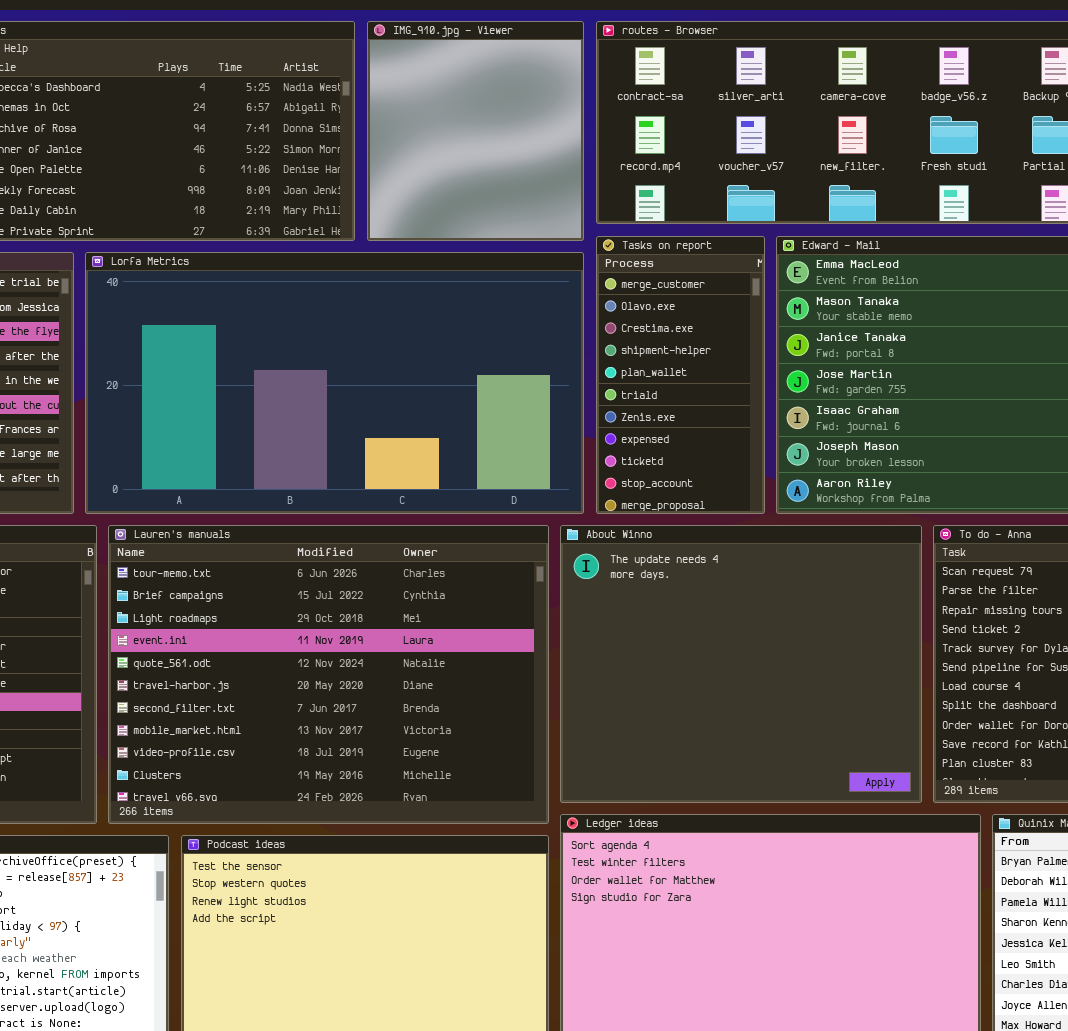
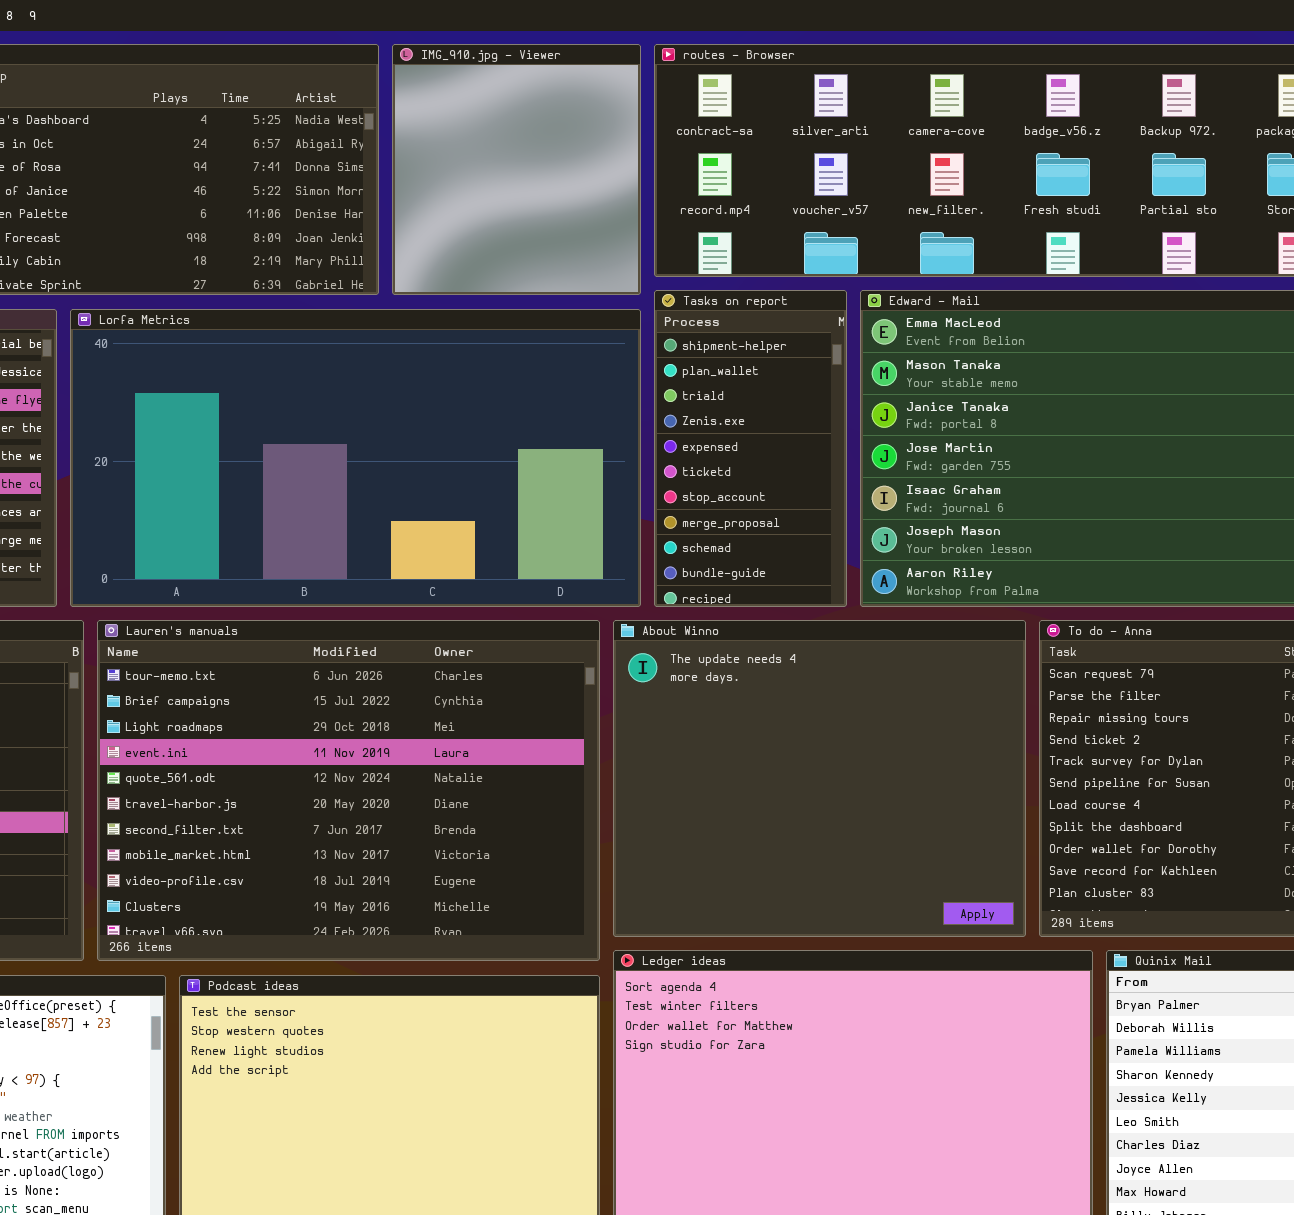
Tasks on report: [596,236,765,514] -> [654,290,847,607], scrolled down 3 rows

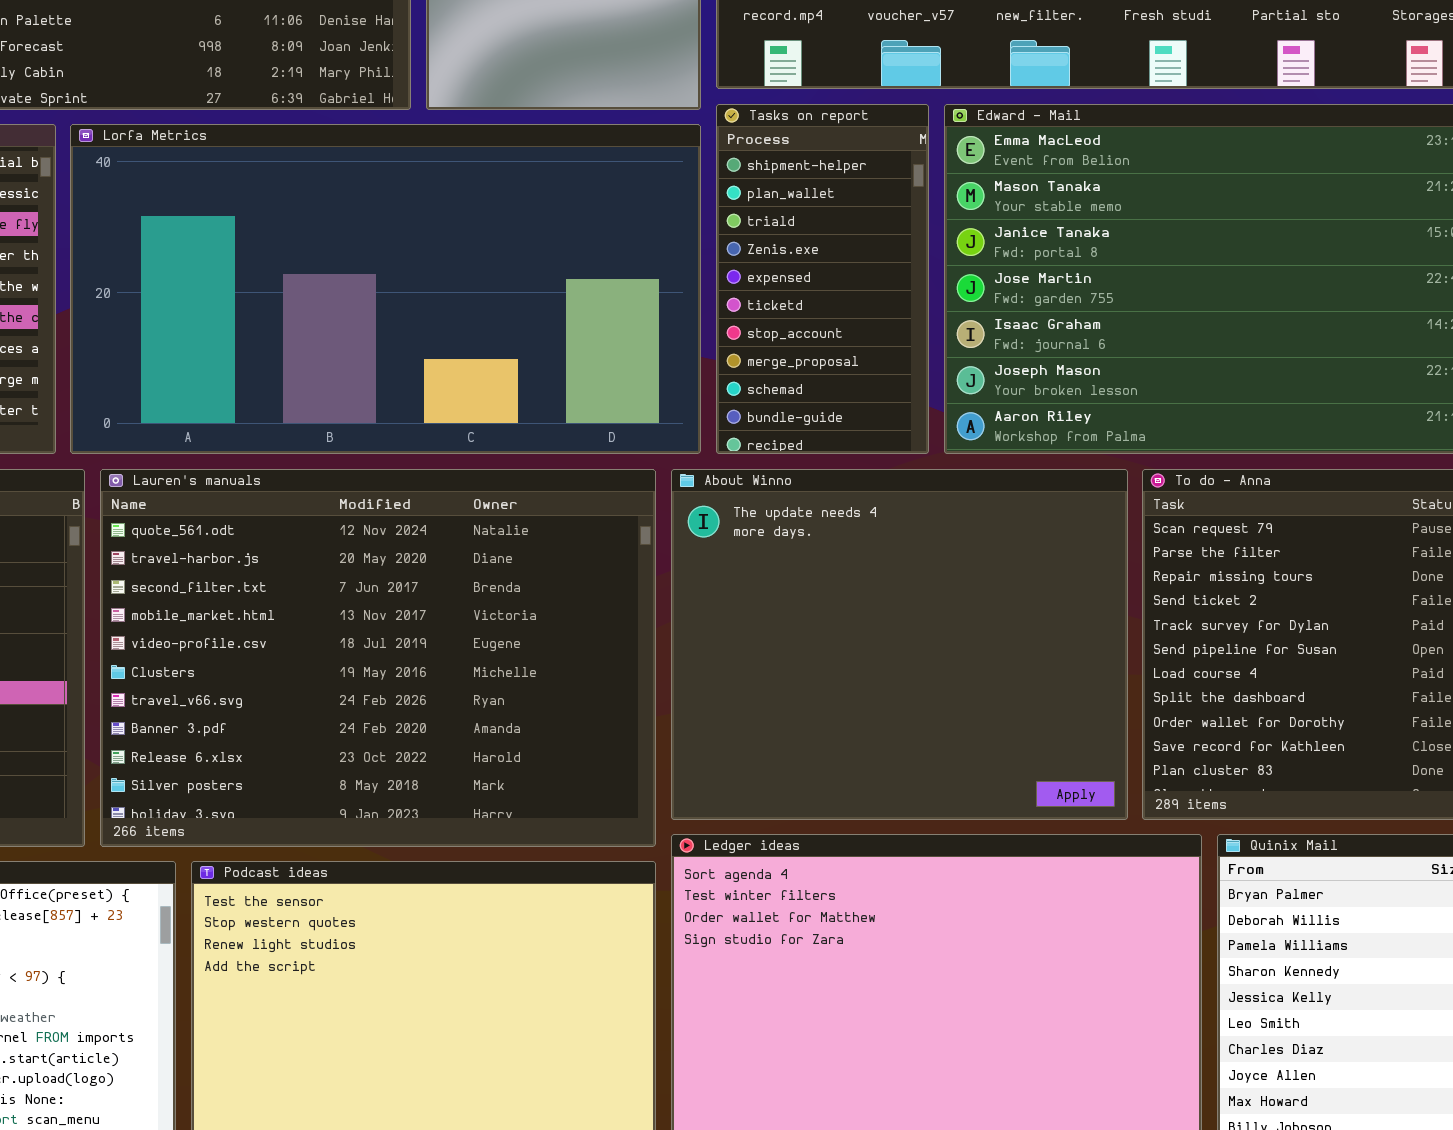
Lauren's manuals: [97,620,600,961] -> [100,469,656,847], scrolled down 4 rows

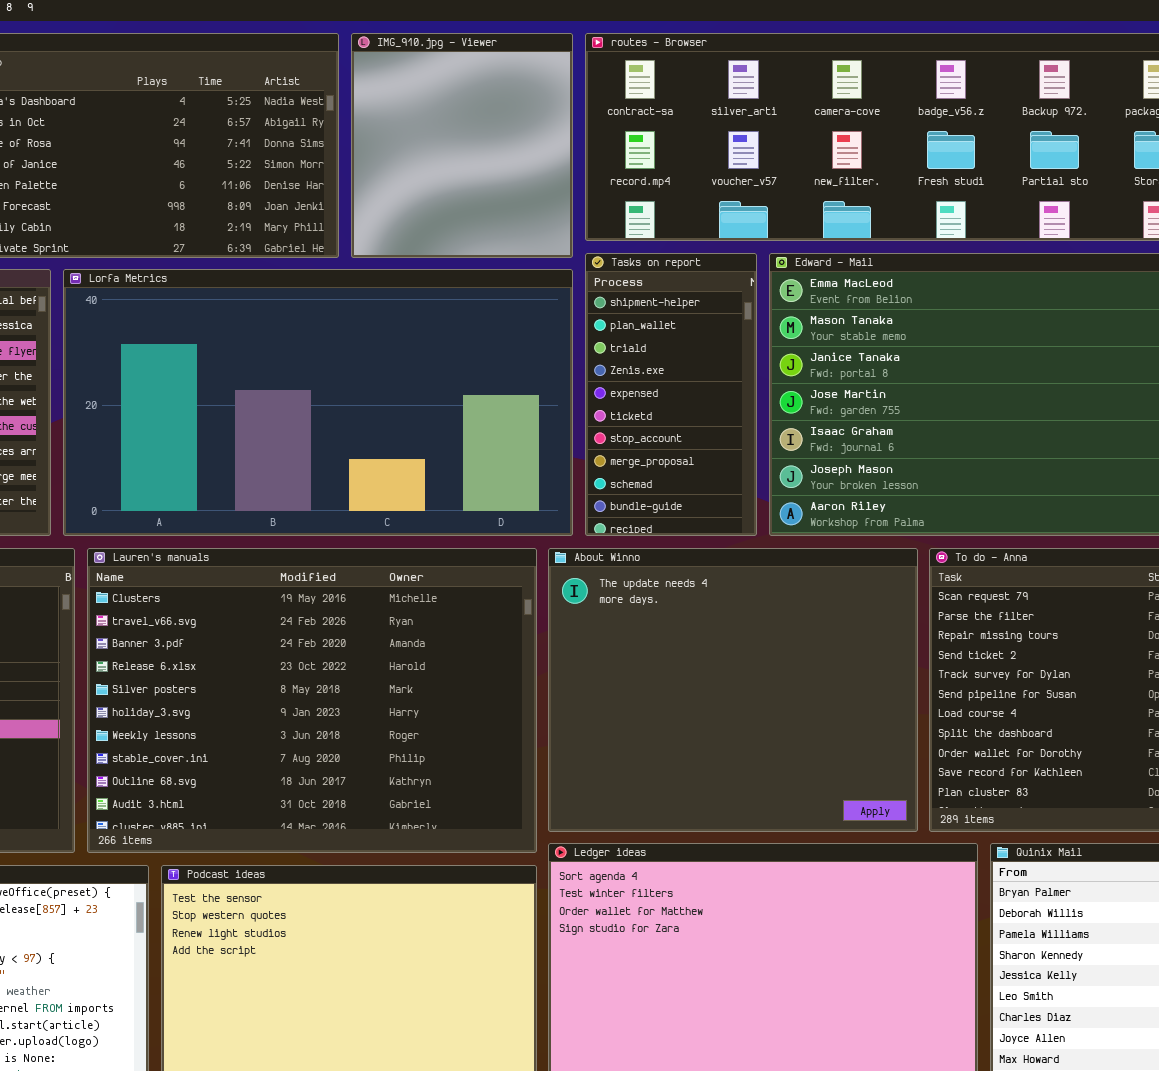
Lauren's manuals: [100,469,656,847] -> [87,548,537,853], scrolled down 5 rows

